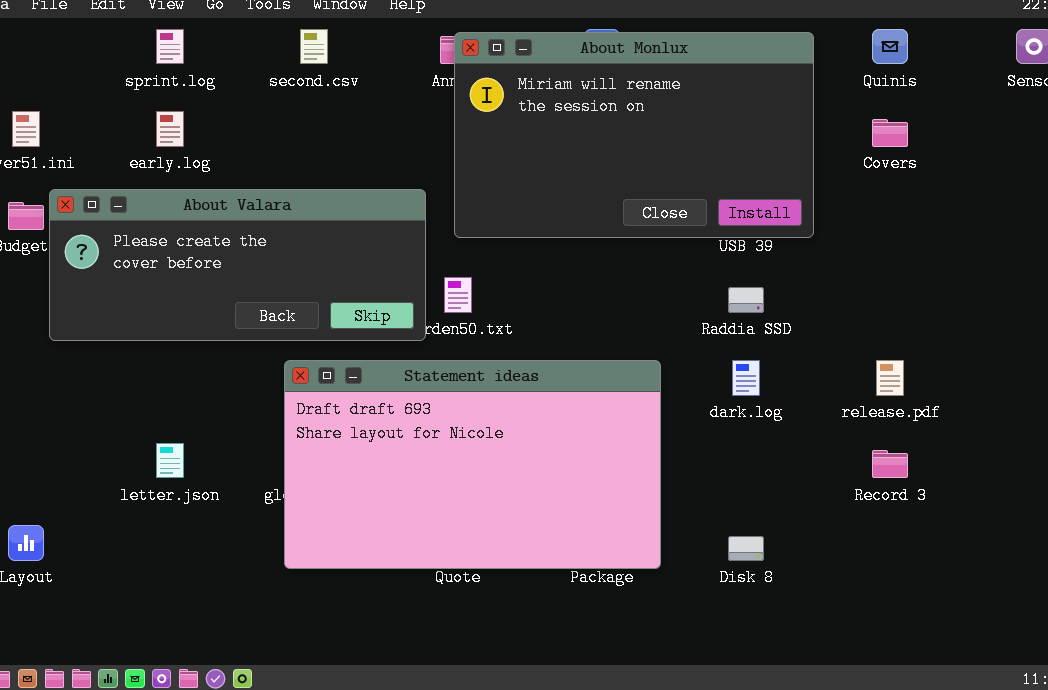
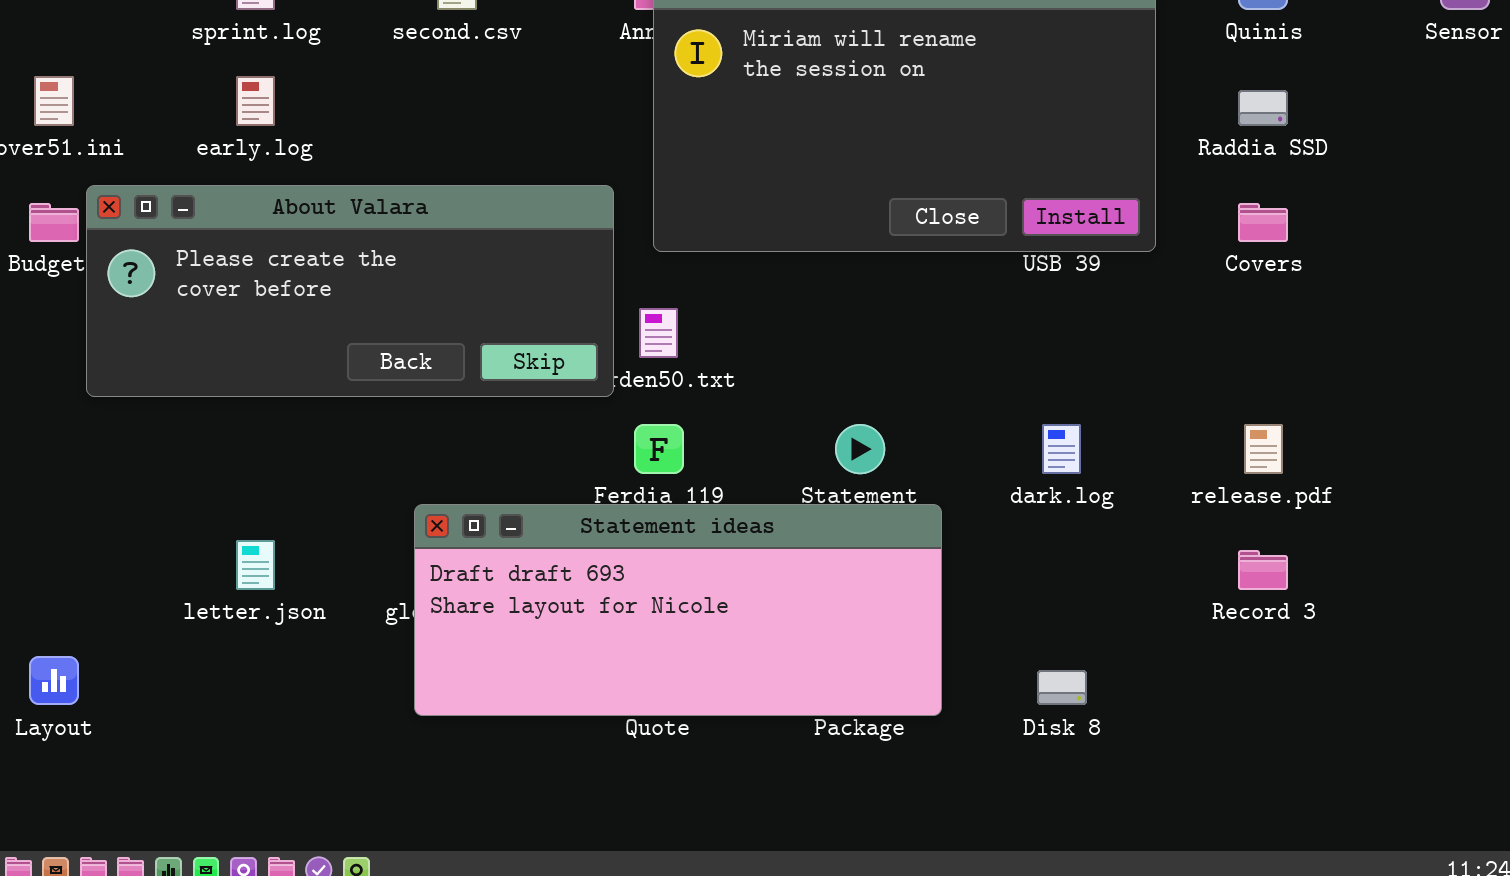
Covers: [872,119,908,147] -> [1238,203,1288,242], moved
Raddia SSD: [728,287,764,313] -> [1238,90,1288,126], moved
Statement ideas: [284,360,661,569] -> [414,504,942,716], resized

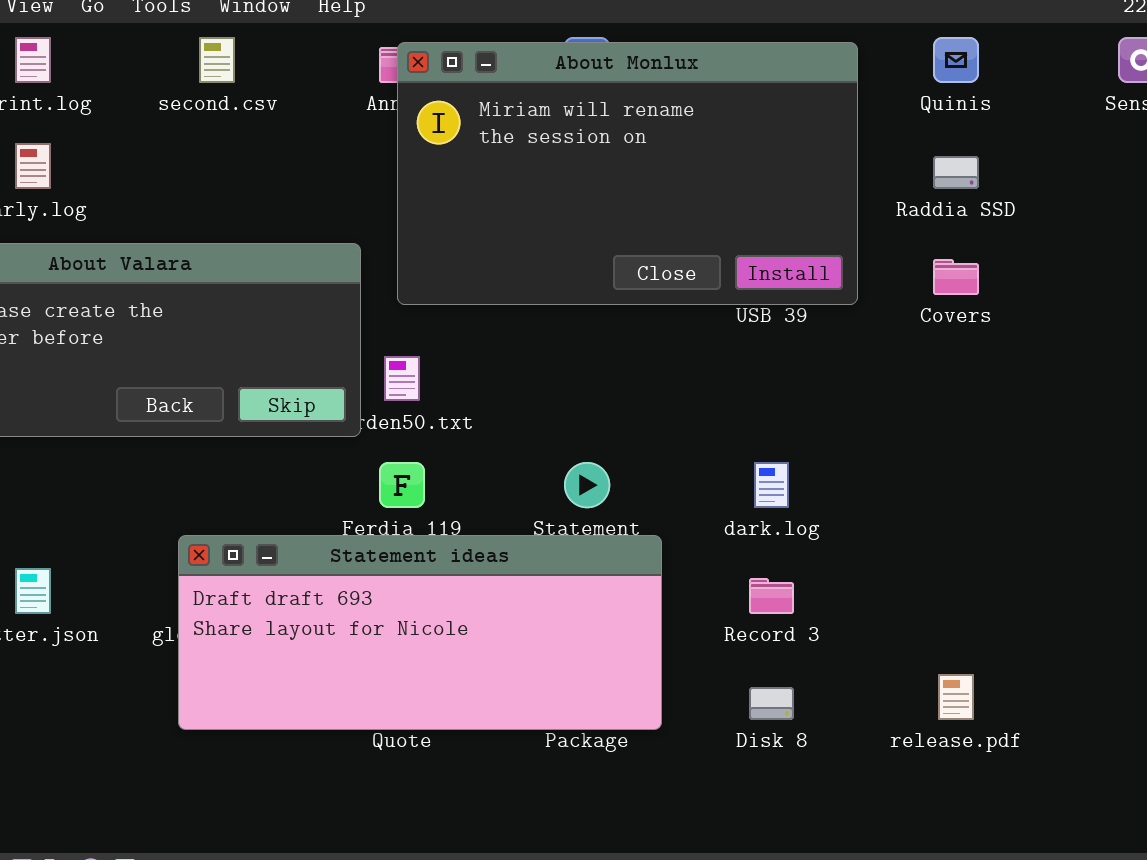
release.pdf: [1244,424,1283,474] -> [938,674,974,720], moved
Record 3: [1238,550,1288,590] -> [749,578,794,614], moved

